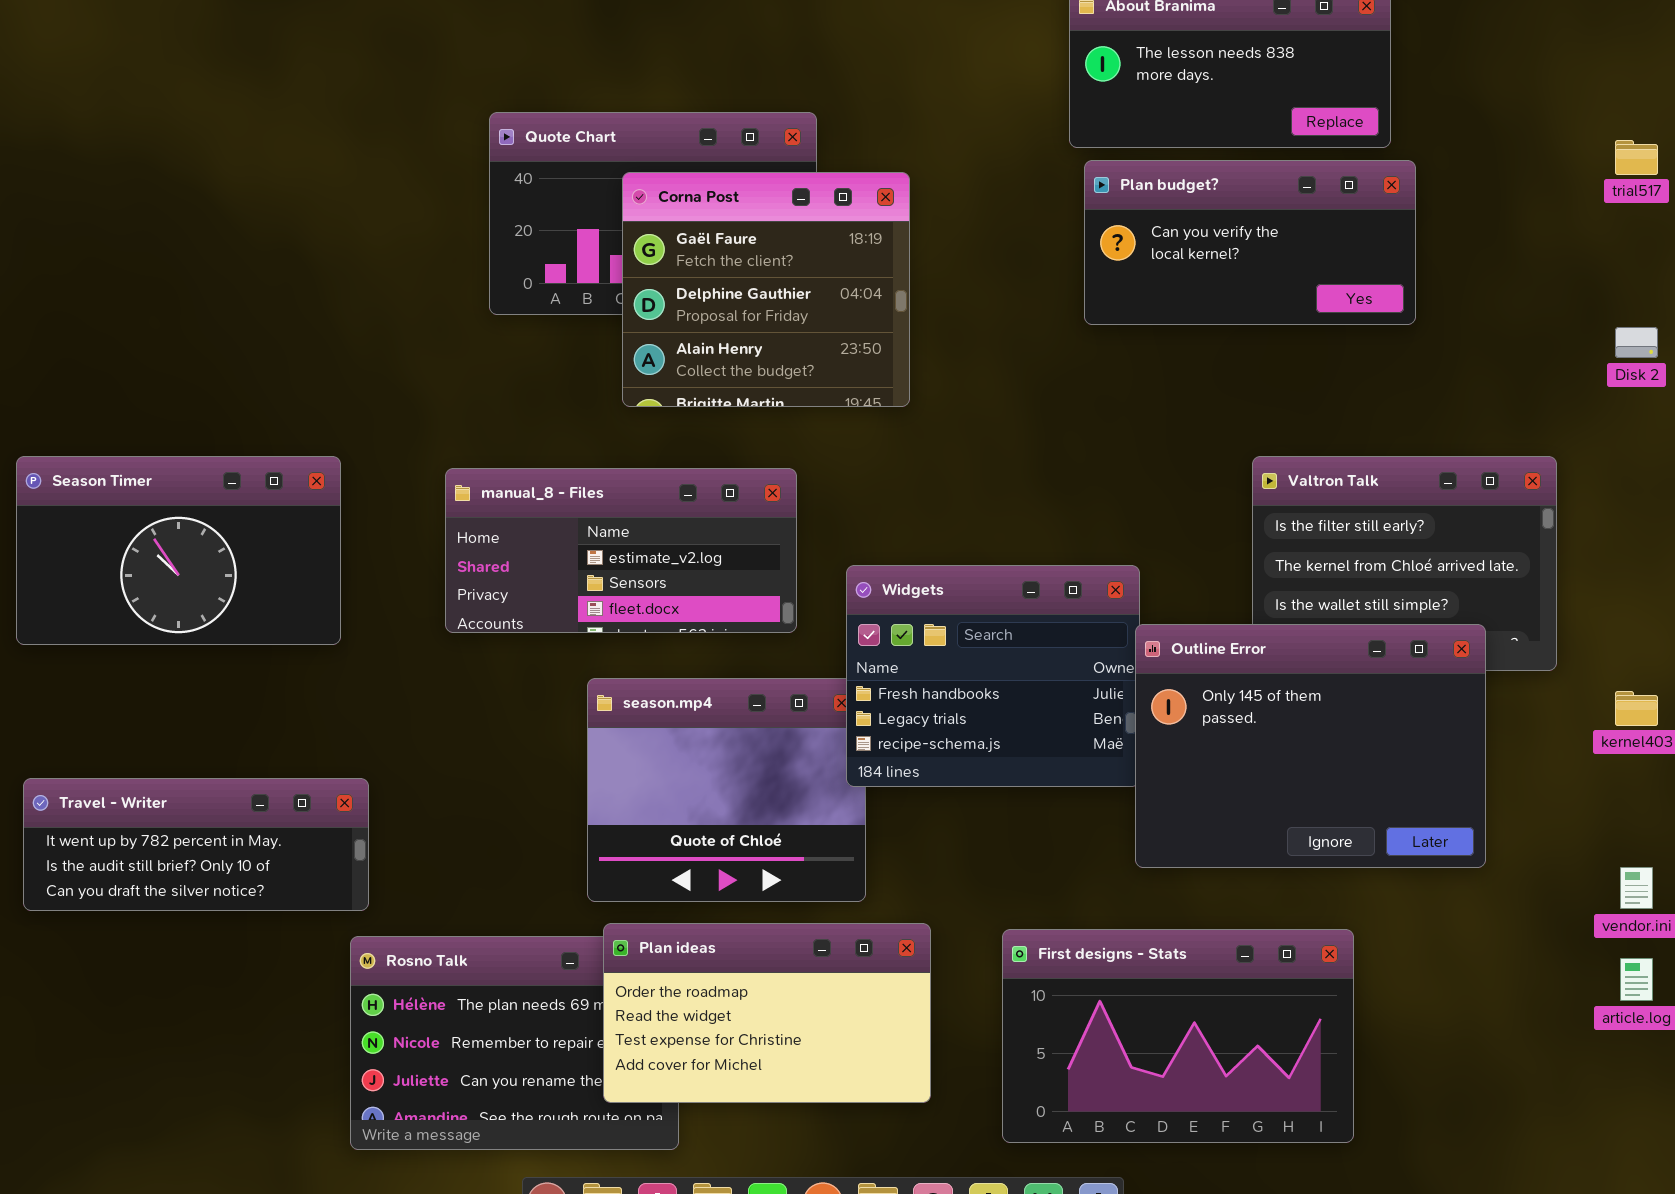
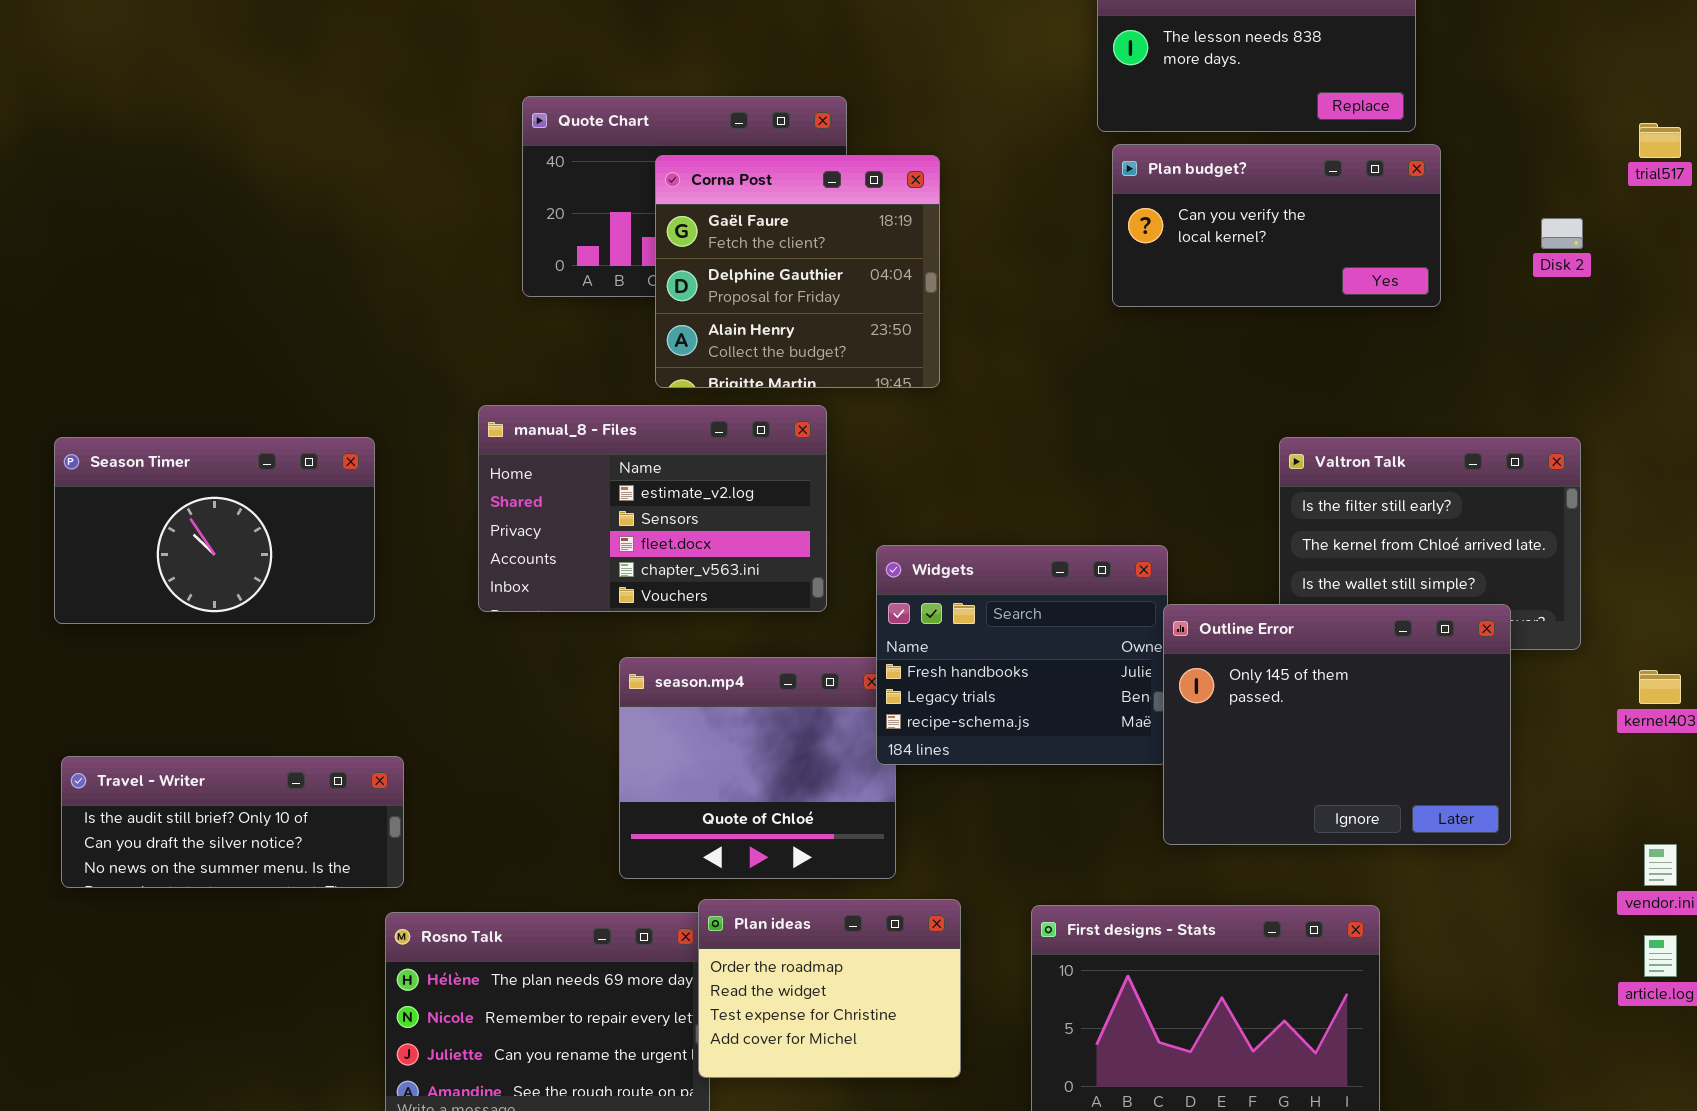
Disk 2: [1615,327,1658,358] -> [1541,218,1583,249], moved
manual_8 - Files: [445,468,797,633] -> [478,405,827,612], resized
Travel - Writer: [23,778,369,911] -> [61,756,404,888], scrolled down 1 row
Plan ideas: [603,923,931,1103] -> [698,899,961,1078], resized

